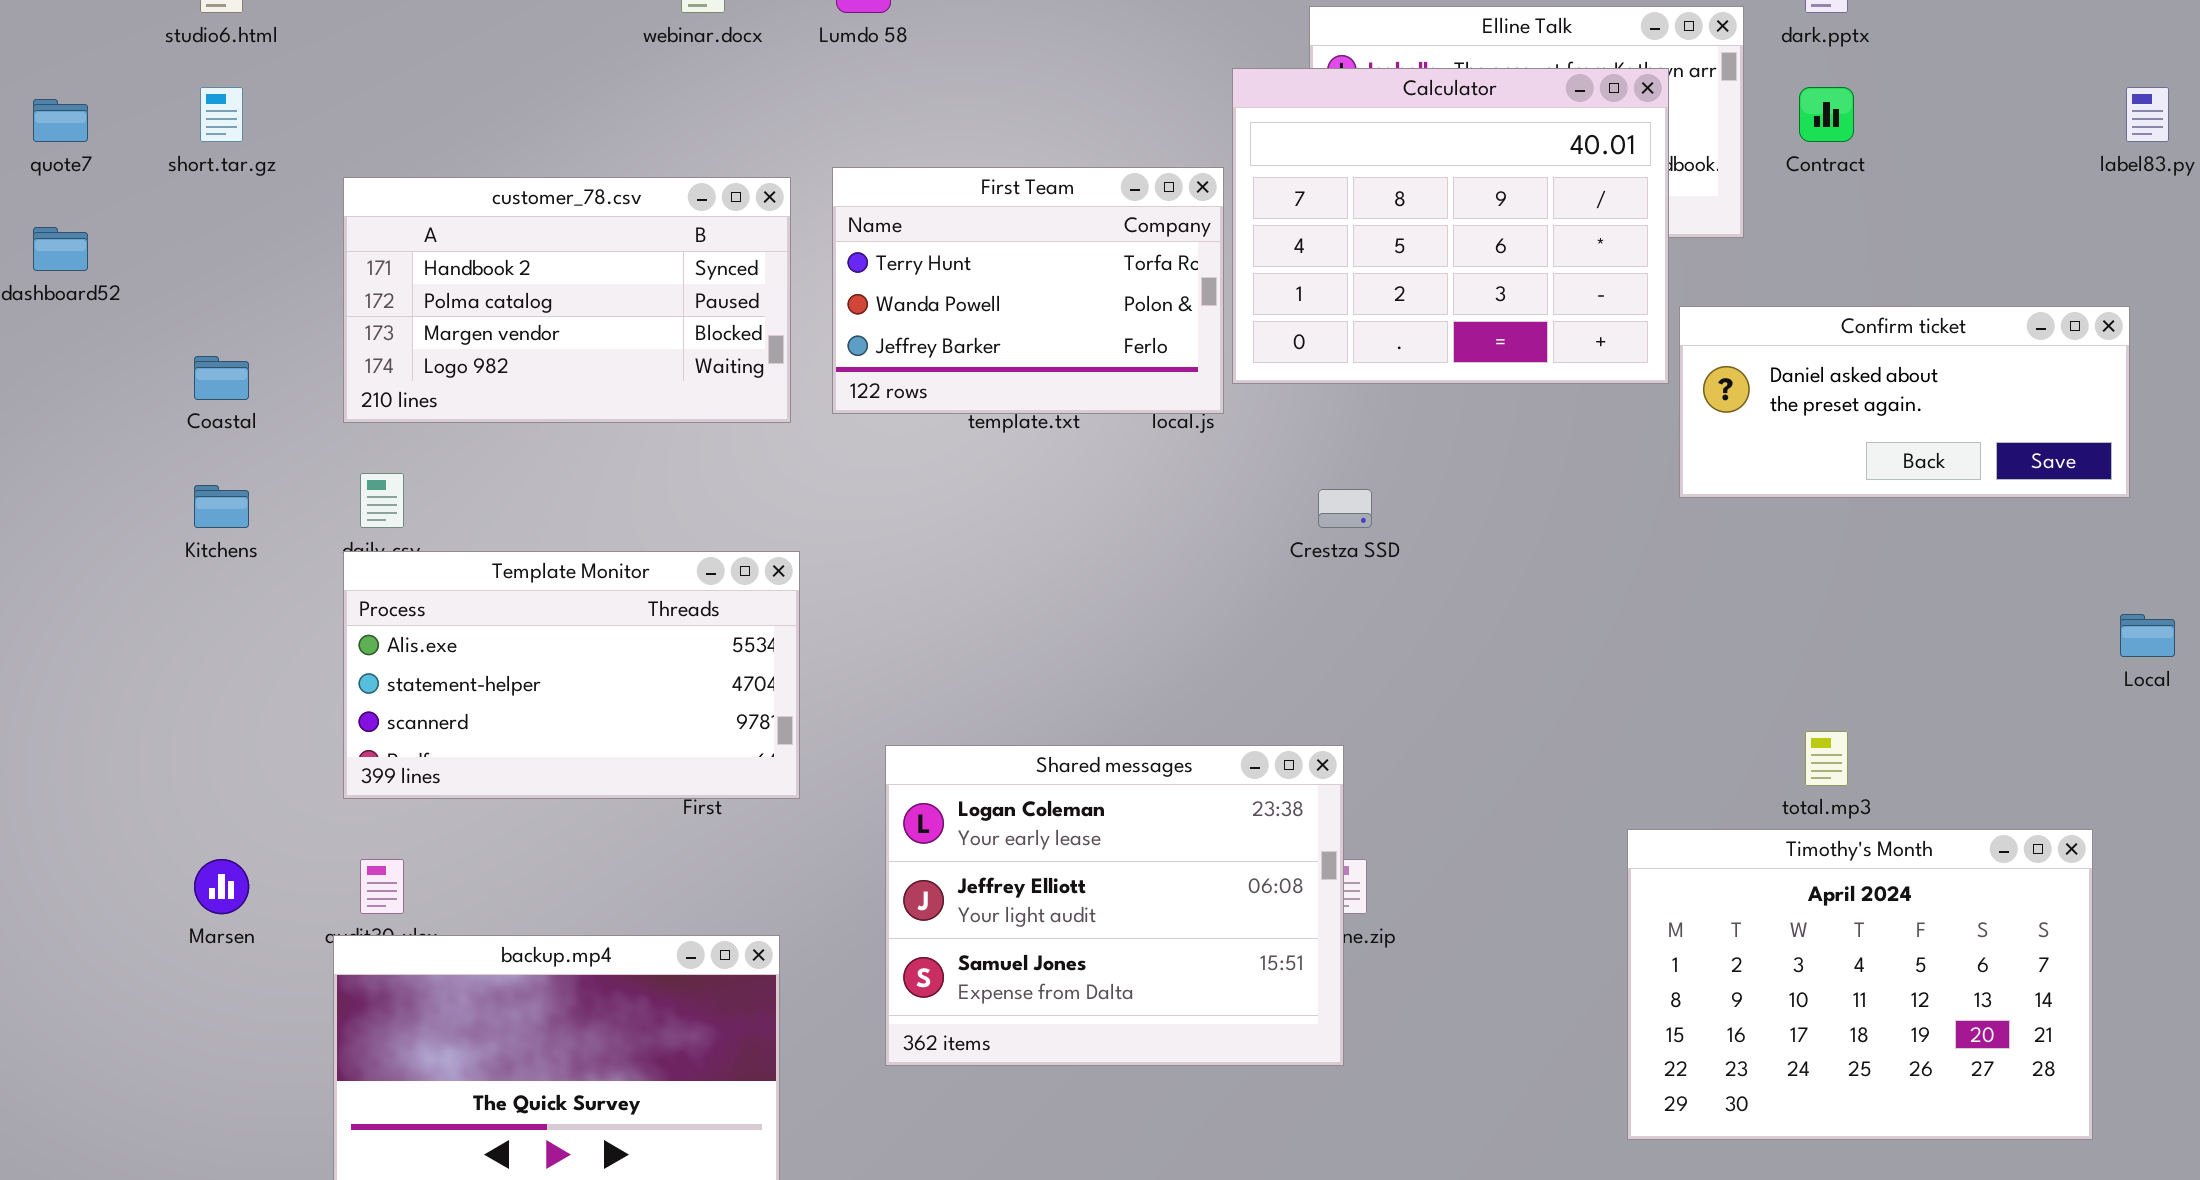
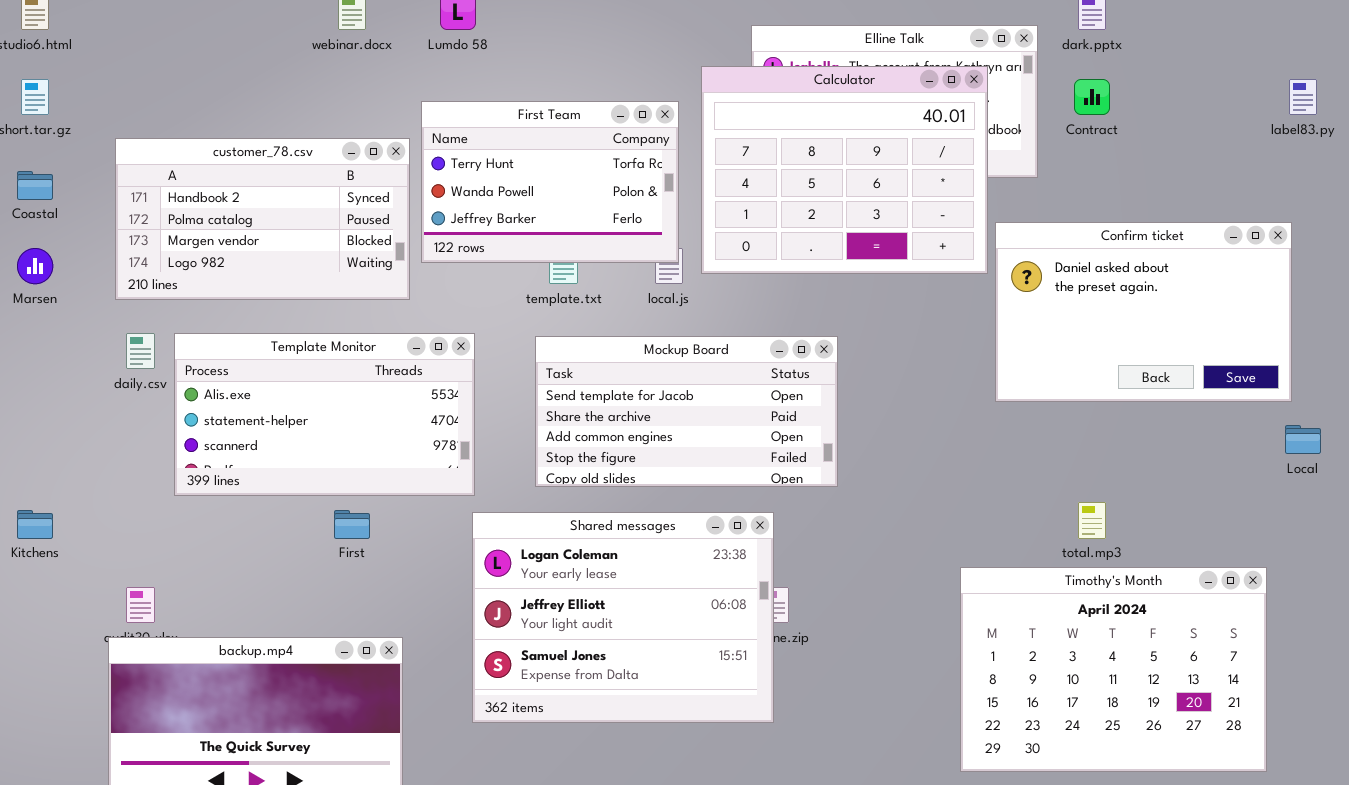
First Team: [832,167,1224,414] -> [421,101,679,263], moved
Confirm ticket: [1679,306,2130,498] -> [995,222,1292,402], resized
Coastal: [194,356,249,400] -> [17,171,53,200], moved
Mockup Board: none -> [535,336,838,487], opened
Kitchens: [194,485,249,528] -> [17,510,53,539], moved
Template Monitor: [343,551,800,799] -> [174,333,475,496], moved
Marsen: [194,859,249,914] -> [17,248,53,284], moved

